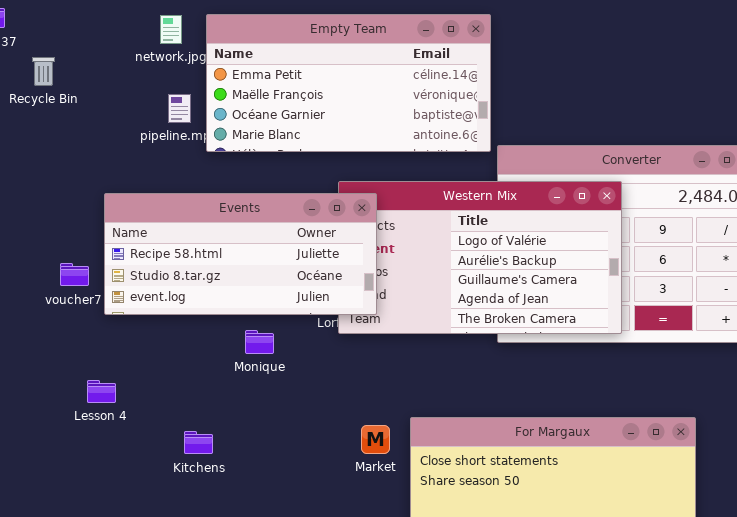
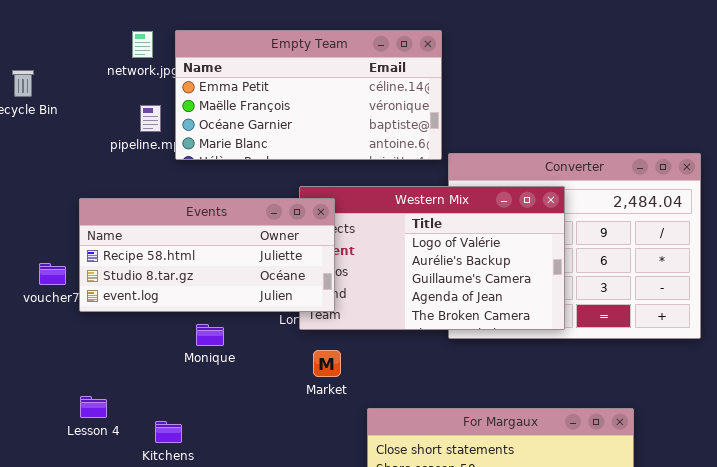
Monique: [245,330,274,354] -> [196,324,224,346], moved
Lesson 4: [87,380,116,403] -> [80,396,107,418], moved
Market: [361,425,390,454] -> [313,350,341,377], moved

